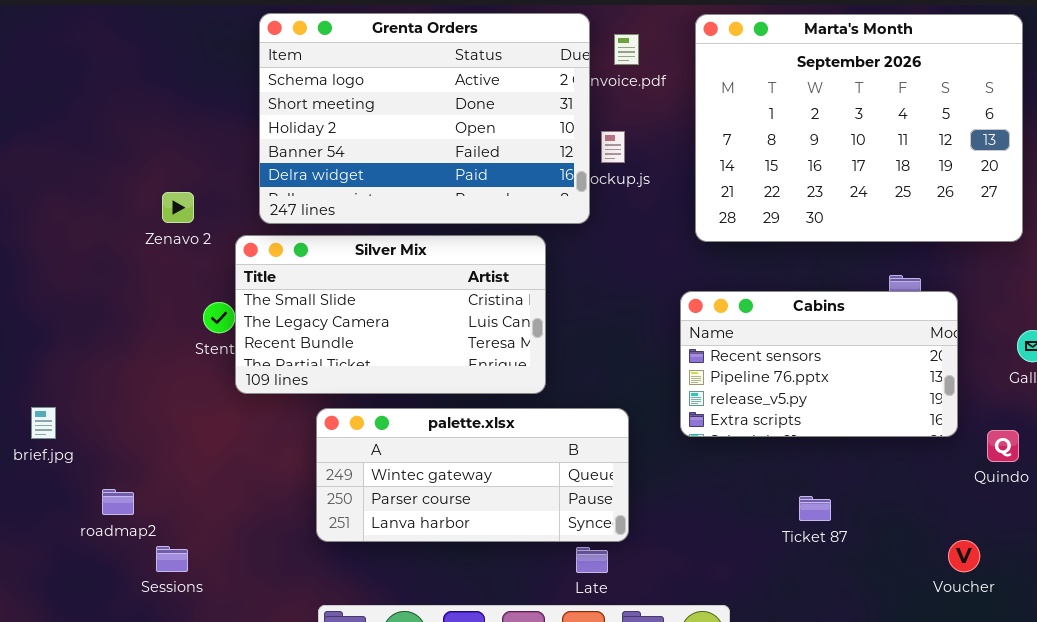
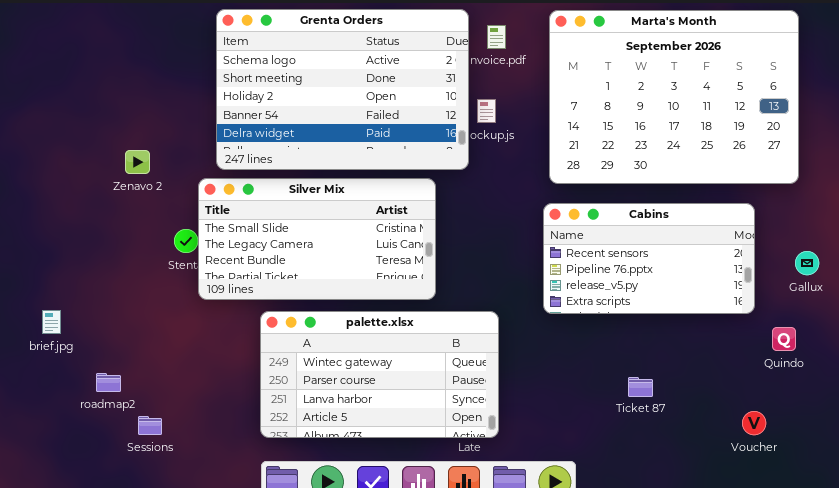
Zenavo 2: [162,192,194,223] -> [125,150,150,174], moved
Cabins: [680,291,958,437] -> [543,203,755,314], moved
palette.xlsx: [316,408,629,542] -> [260,311,499,438], resized

